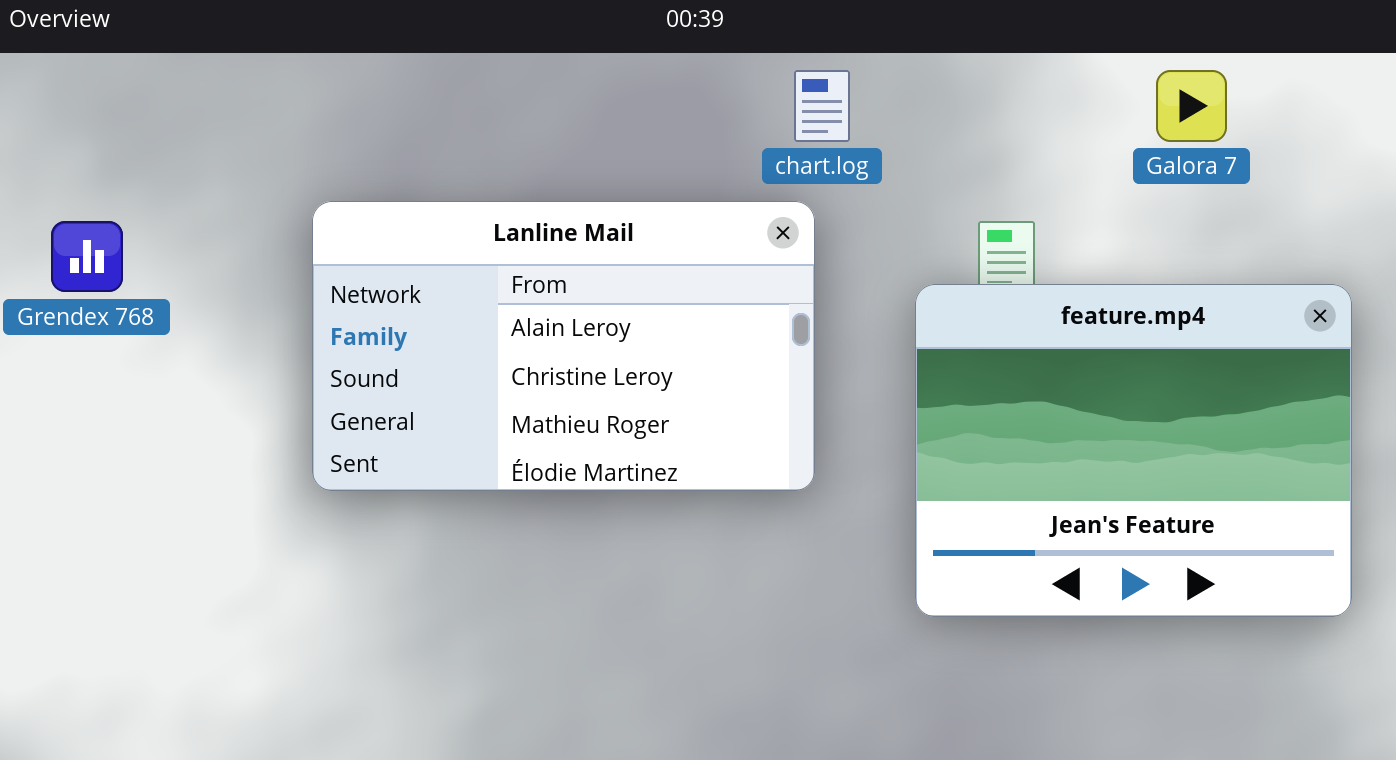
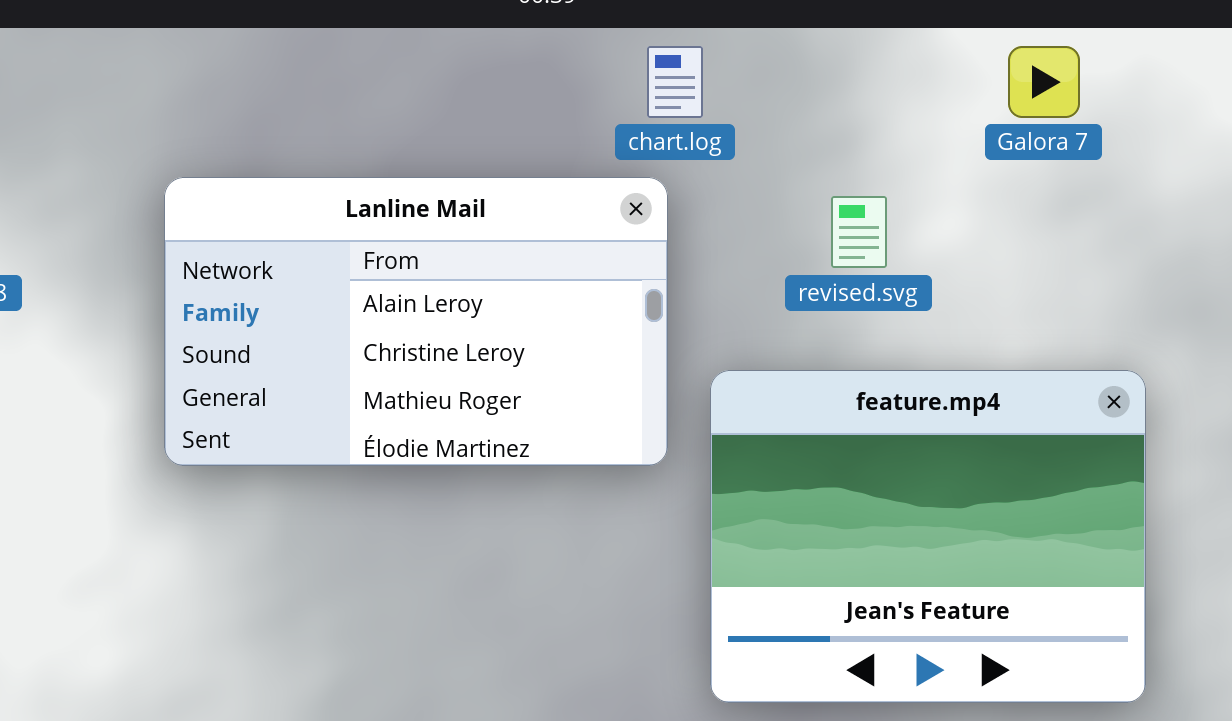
feature.mp4: [915,284,1352,617] -> [710,370,1146,703], moved

